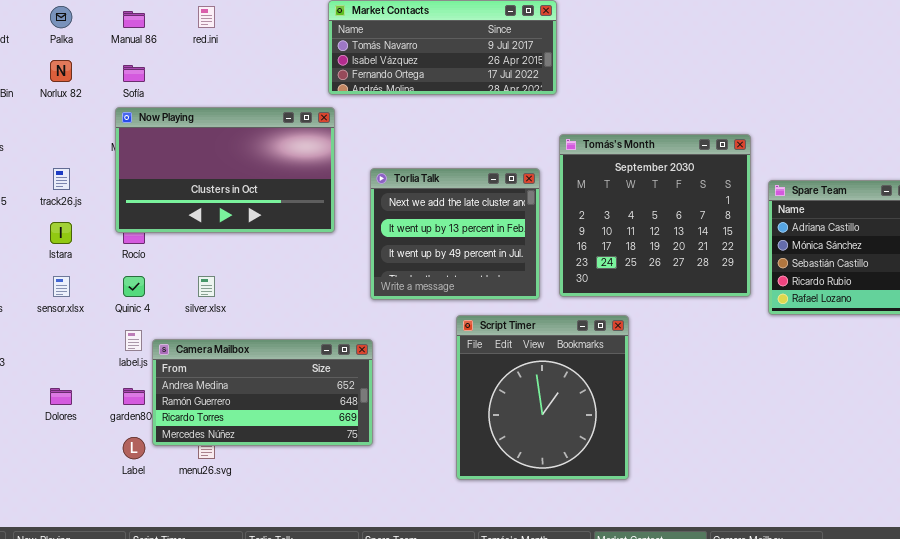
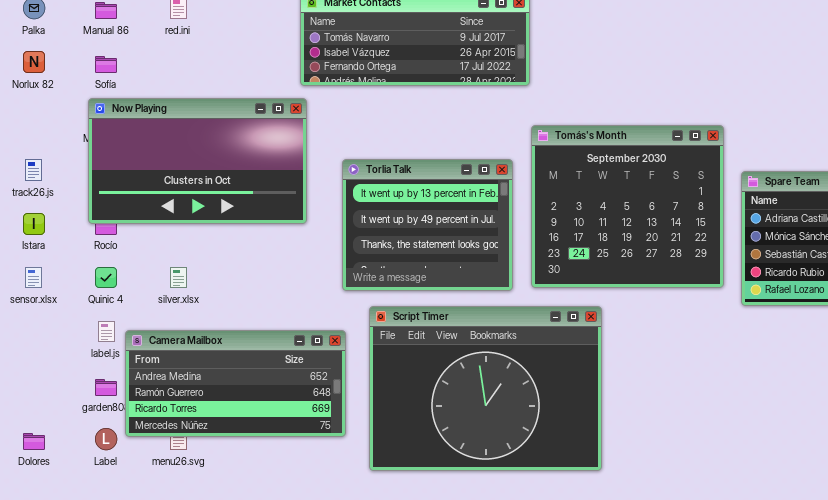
Torlia Talk: [370,168,540,300] -> [342,159,513,291], scrolled down 1 row
Script Timer: [456,315,629,480] -> [369,306,602,471], resized
Dolores: [50,388,72,405] -> [23,433,45,450], moved

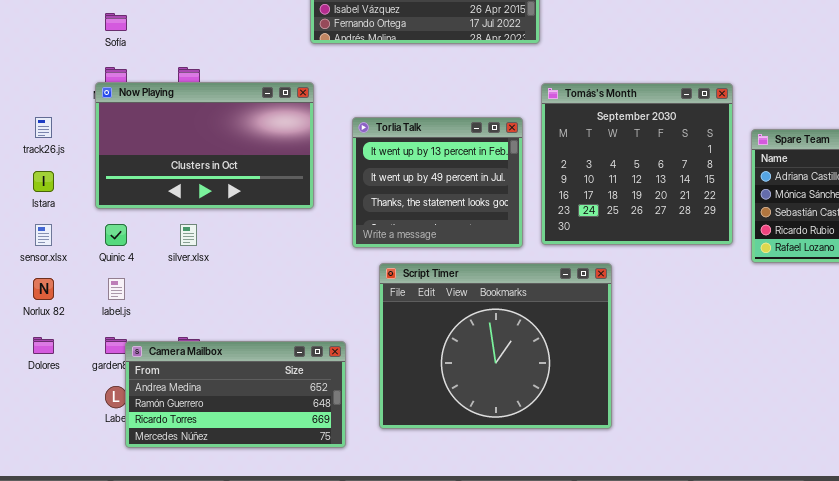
Norlux 82: [23,51,45,73] -> [33,278,54,300], moved
Now Playing: [88,98,307,224] -> [95,82,314,209], moved
Camera Mailbox: [125,330,346,437] -> [125,341,346,448], moved
Dolores: [23,433,45,450] -> [33,337,54,354], moved

